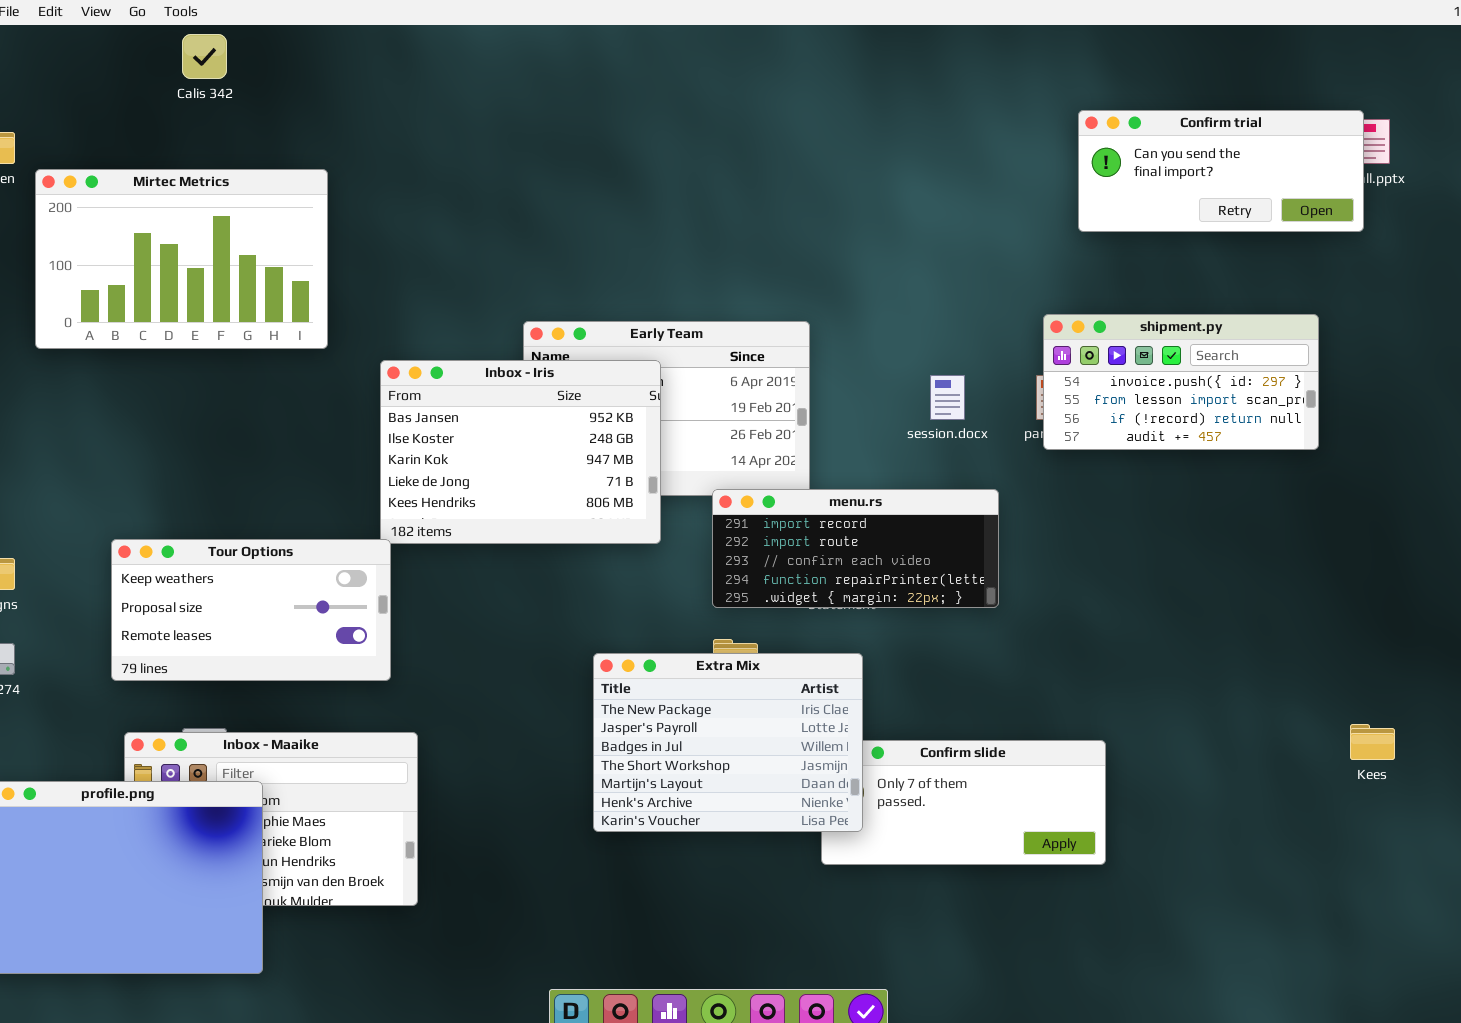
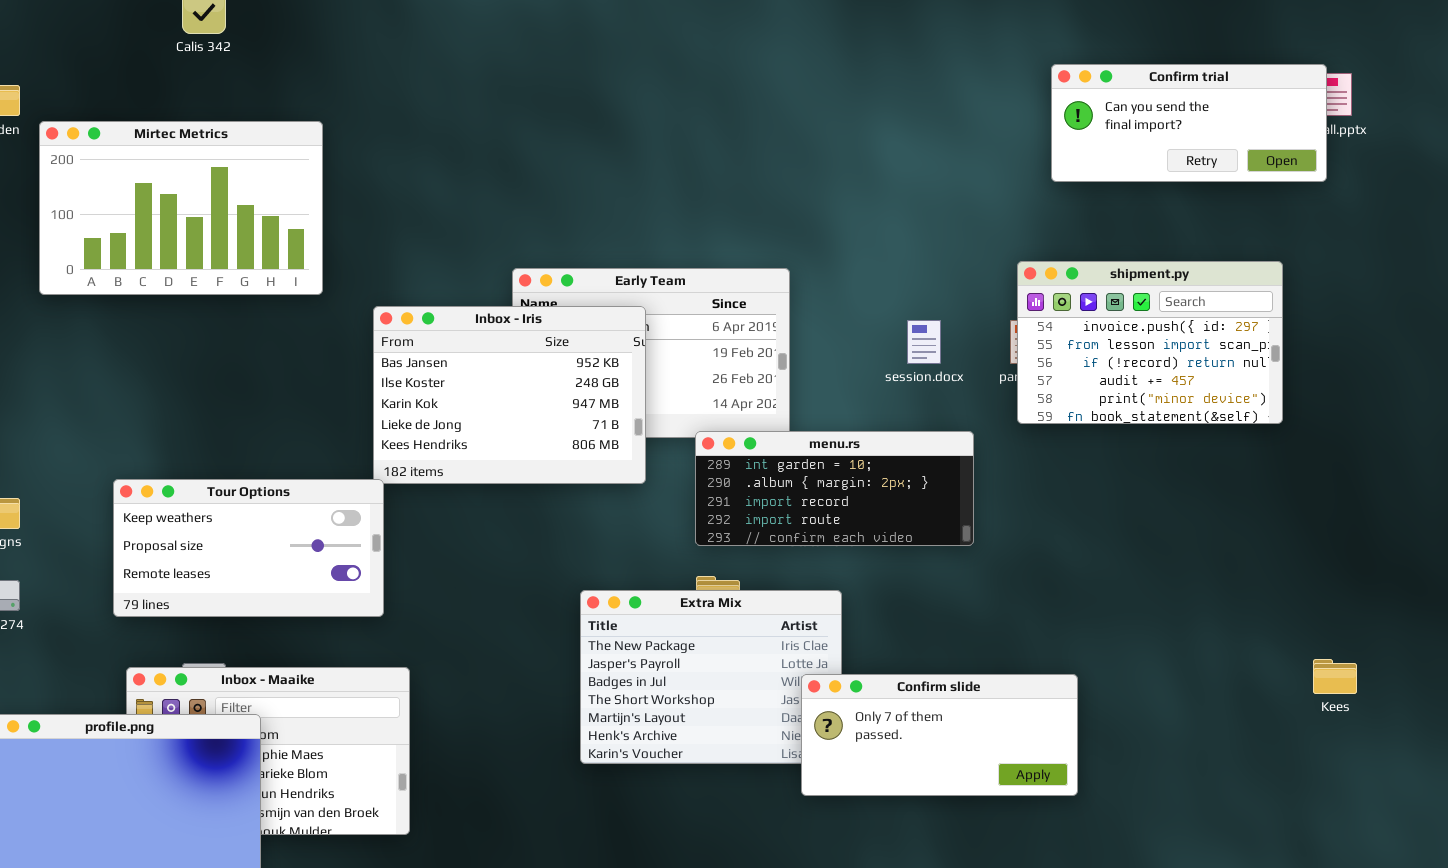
shipment.py: [1043,314,1319,450] -> [1017,261,1283,424], resized
menu.rs: [712,489,999,608] -> [695,431,974,546], scrolled up 2 rows
Confirm slide: [821,740,1106,865] -> [801,674,1078,796], raised

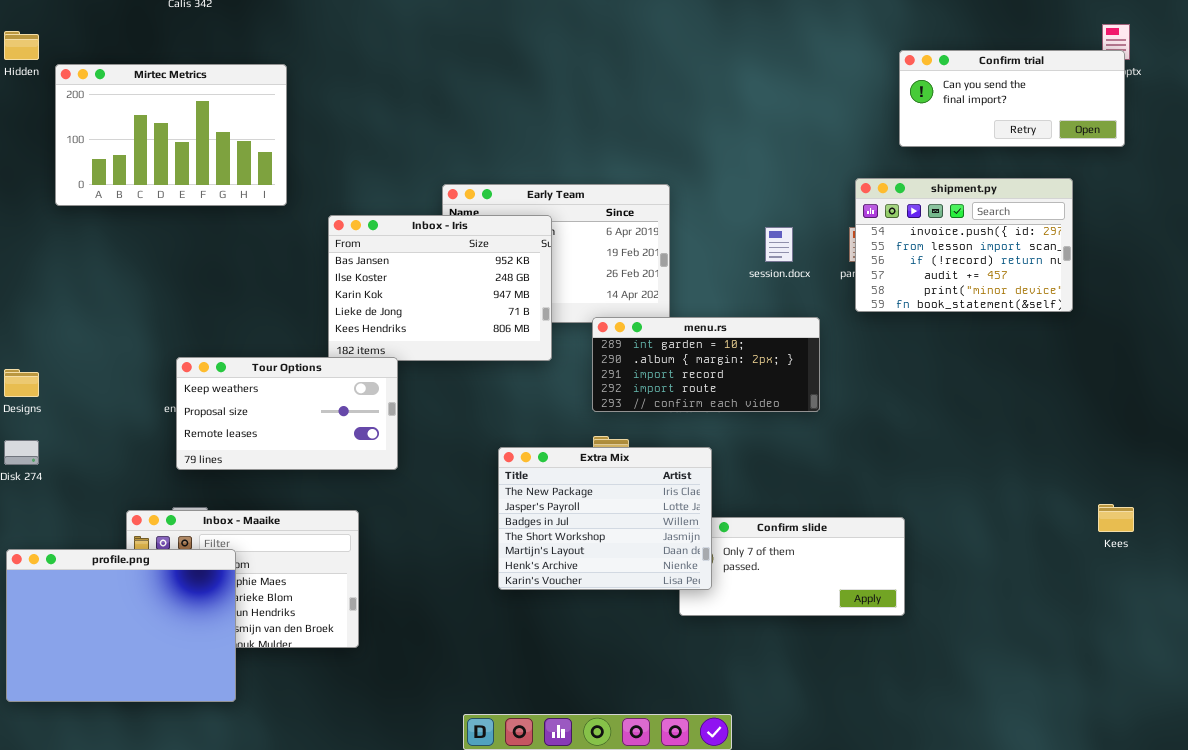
Confirm trial: [1051,64,1327,182] -> [899,50,1125,147], moved
Tour Options: [113,479,384,617] -> [176,357,398,470], moved
Extra Mix: [580,590,842,764] -> [498,447,712,590], raised

